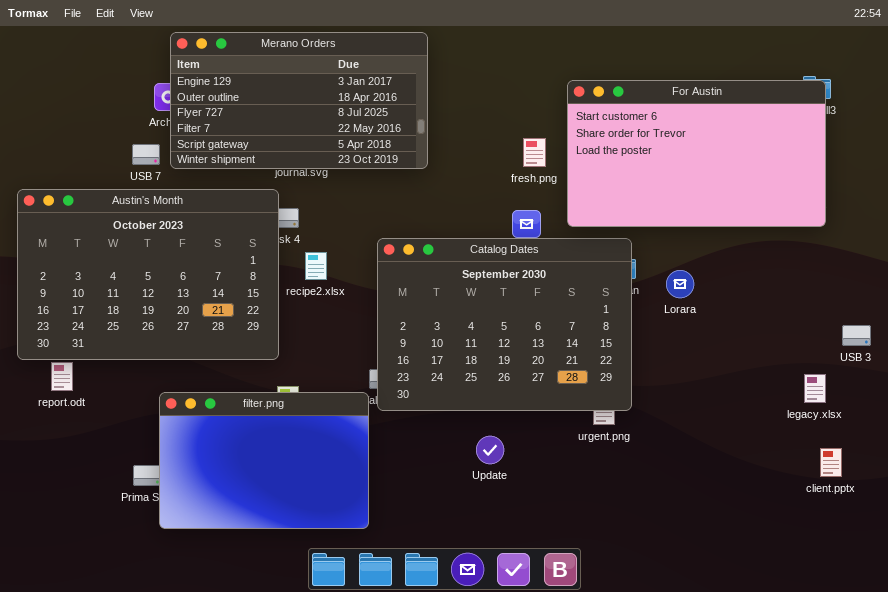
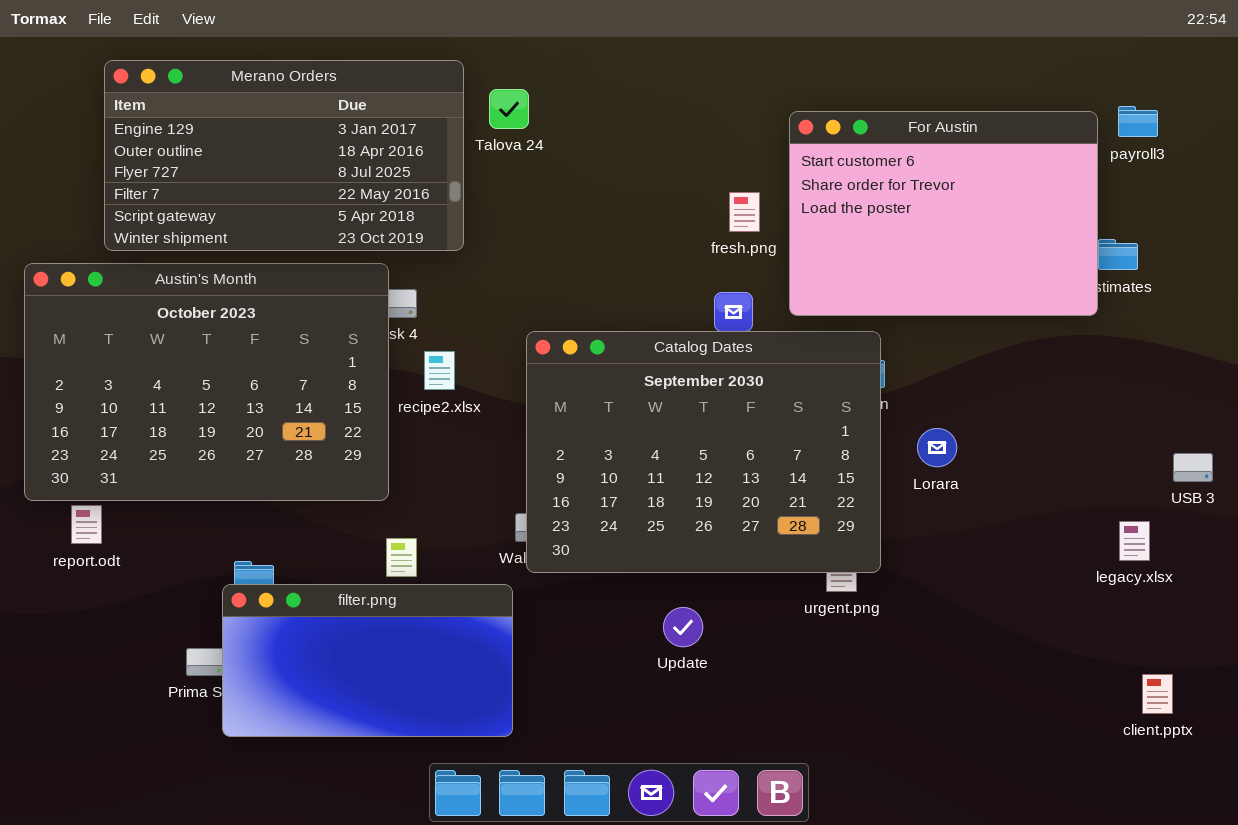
Merano Orders: [170,32,428,169] -> [104,60,464,251], moved
For Austin: [567,80,826,227] -> [789,111,1098,316], resized
Lorara: [666,270,694,298] -> [917,428,957,467], moved
filter.png: [159,392,369,529] -> [222,584,513,737], resized
client.pptx: [820,448,842,477] -> [1142,674,1173,714], moved

